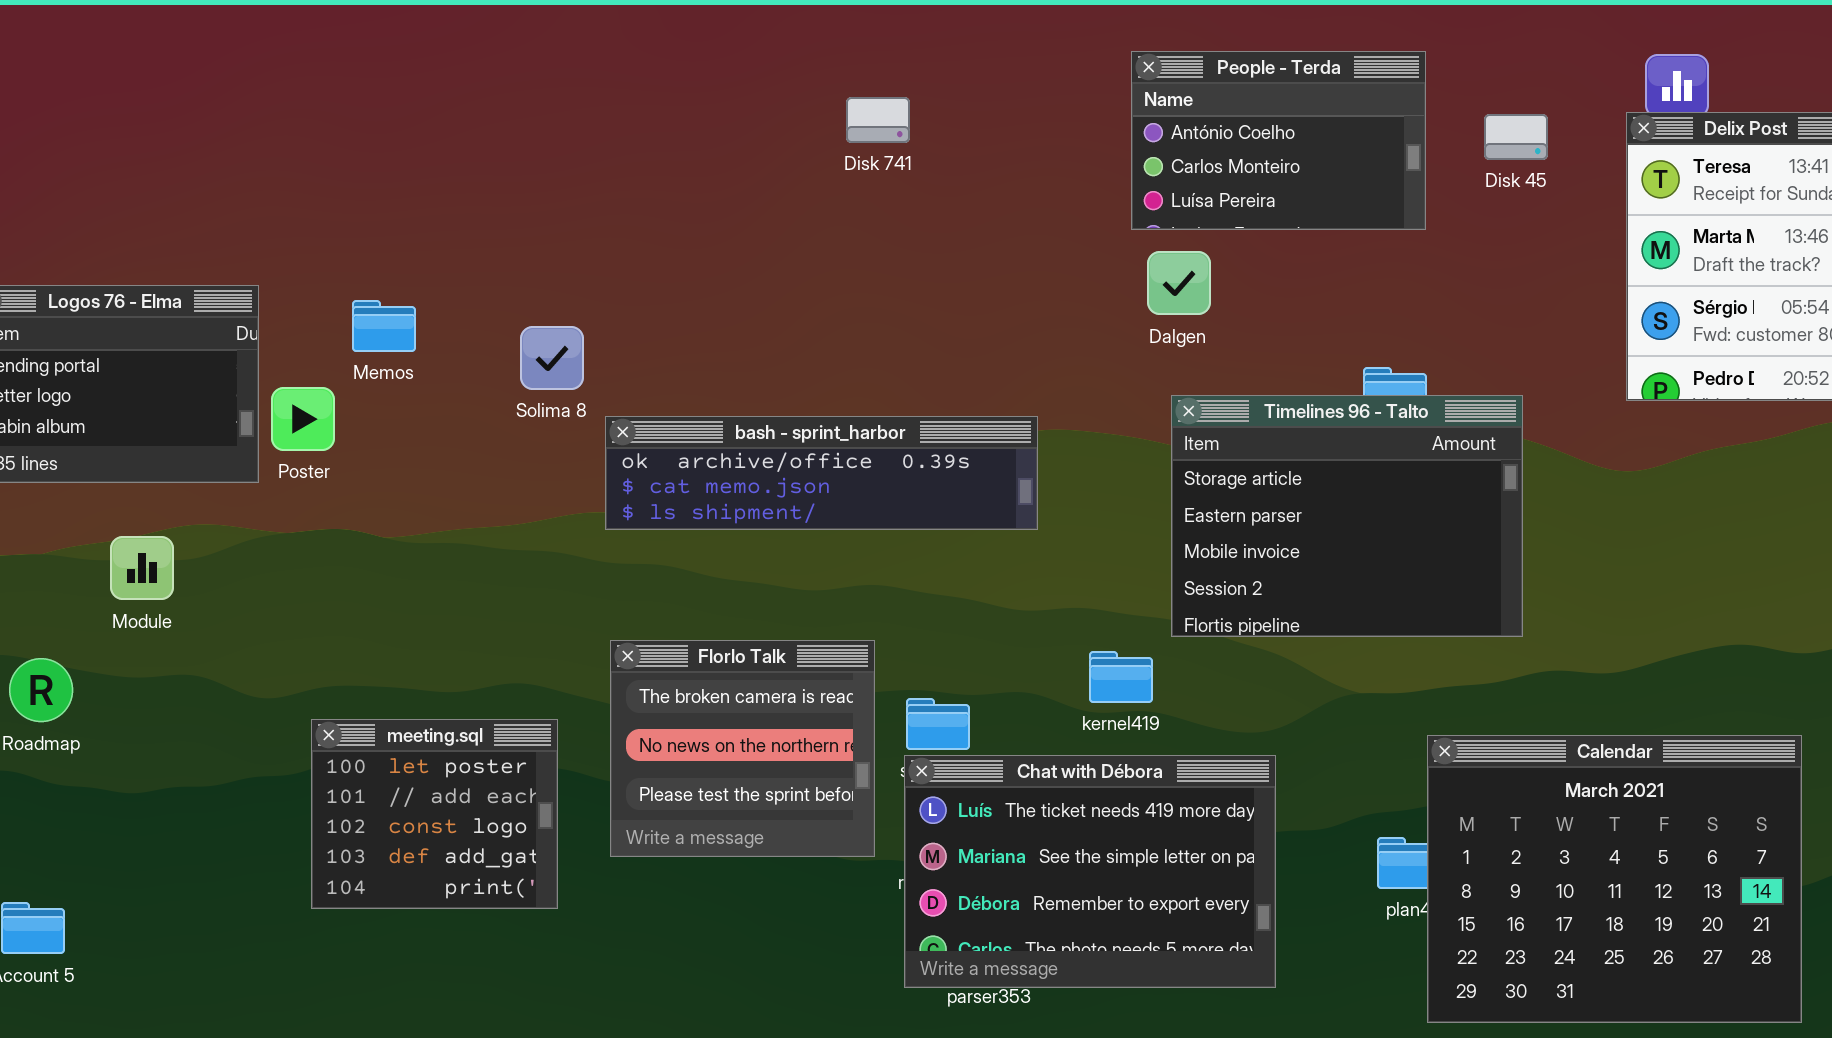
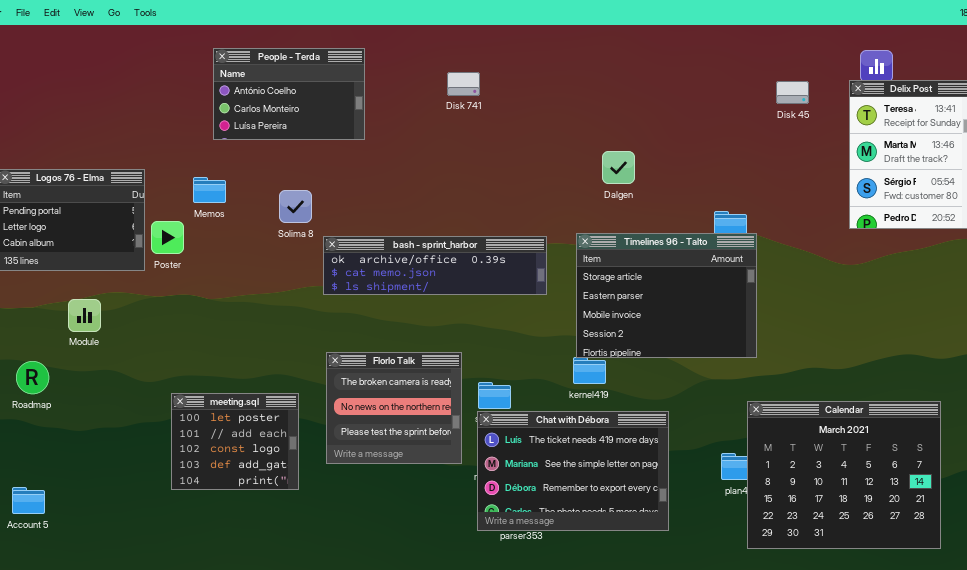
People - Terda: [1131,51,1426,230] -> [213,48,365,140], moved
Timelines 96 - Talto: [1171,395,1523,637] -> [576,233,757,358], moved

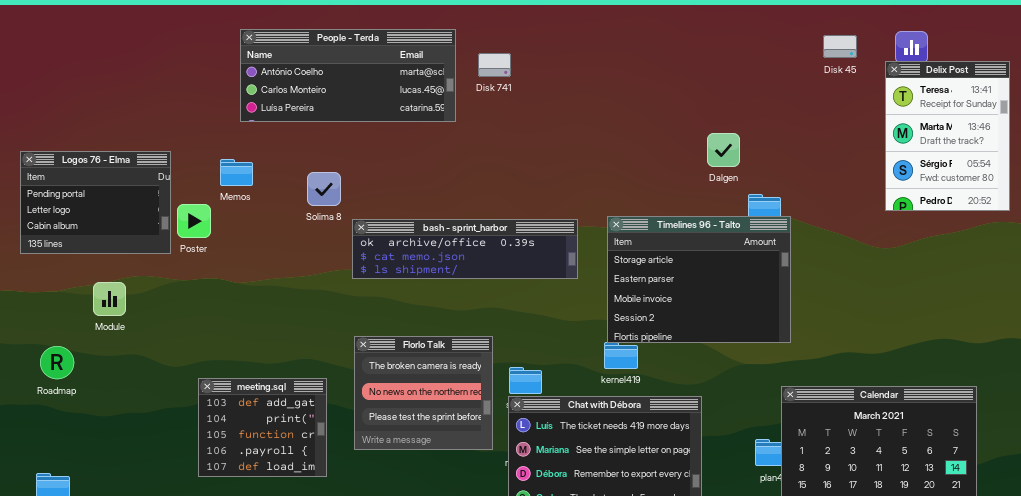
People - Terda: [213,48,365,140] -> [240,29,456,122], resized
Disk 45: [776,81,809,104] -> [823,35,857,58], moved
Dalgen: [602,151,635,184] -> [707,133,740,167], moved
meeting.sql: [171,393,299,490] -> [198,378,327,477], scrolled down 3 rows

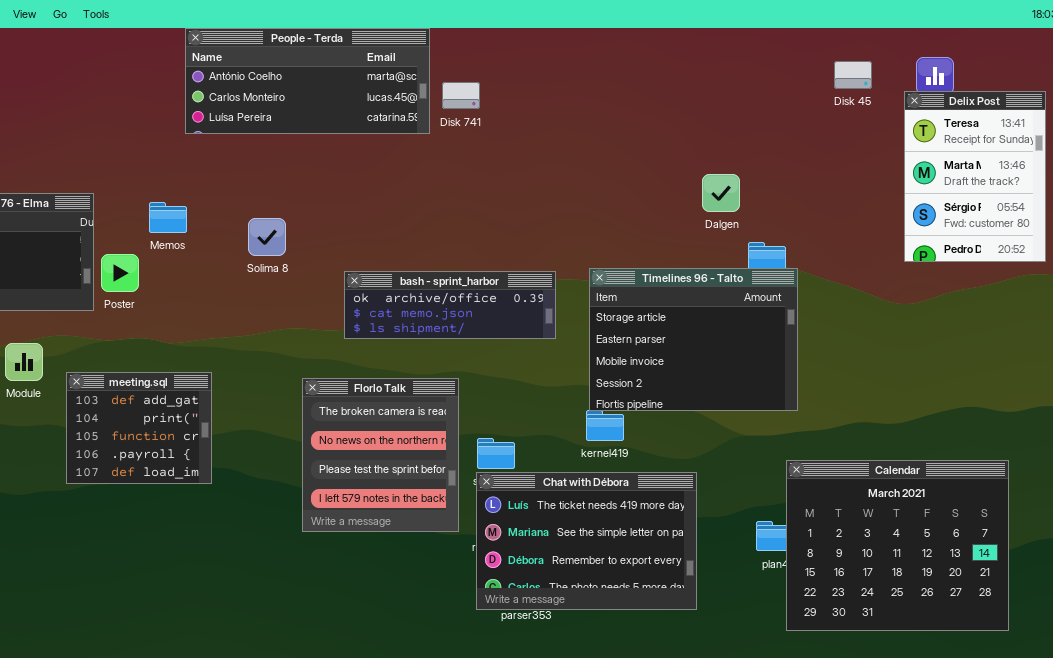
People - Terda: [240,29,456,122] -> [185,28,430,134], moved
bash - sprint_harbor: [352,219,578,279] -> [344,271,556,339], resized
Florlo Talk: [354,336,493,450] -> [302,378,459,532], resized
meeting.sql: [198,378,327,477] -> [66,372,212,484], moved

